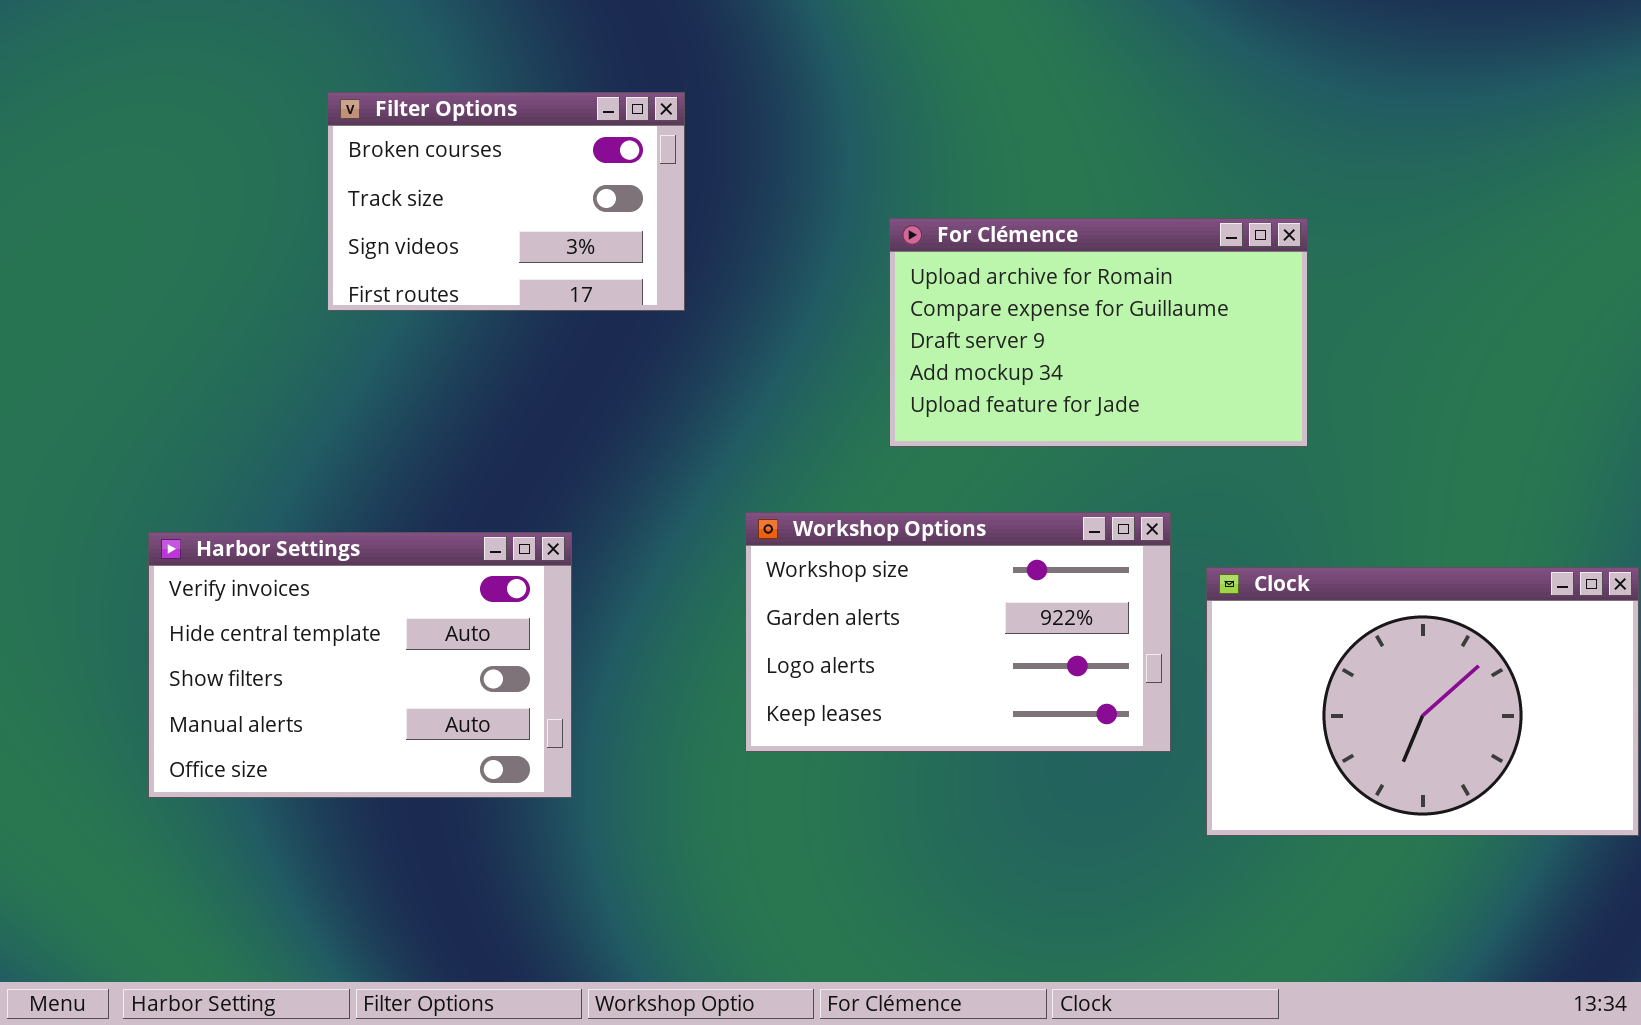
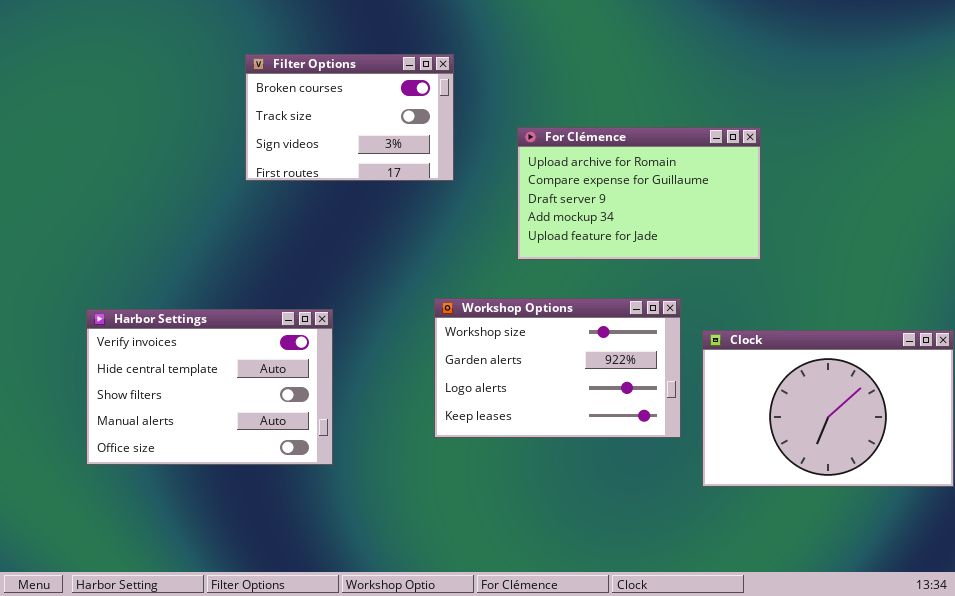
Filter Options: [327,92,685,311] -> [245,54,454,181], moved

